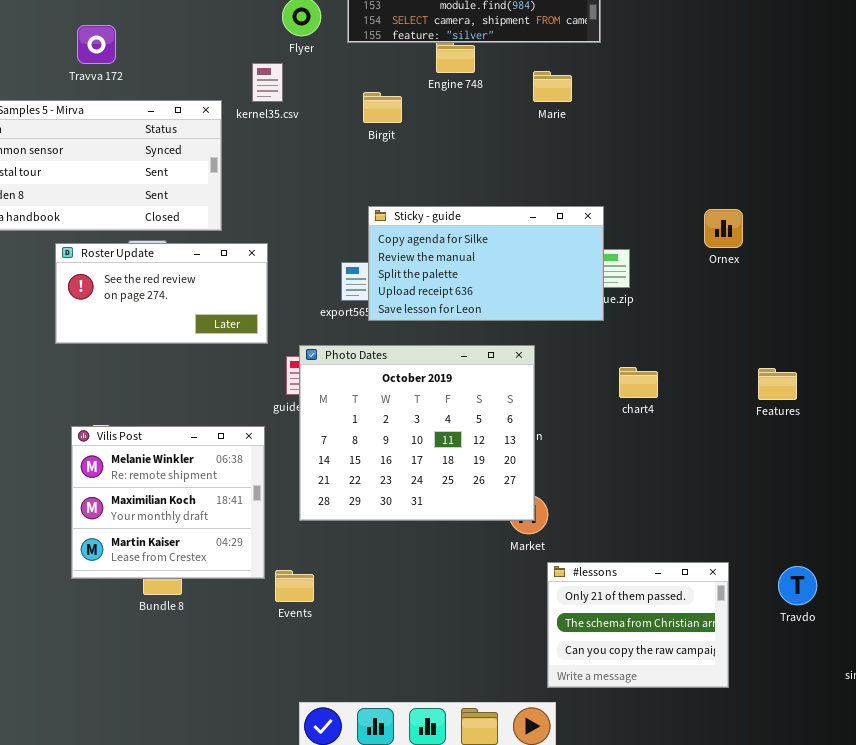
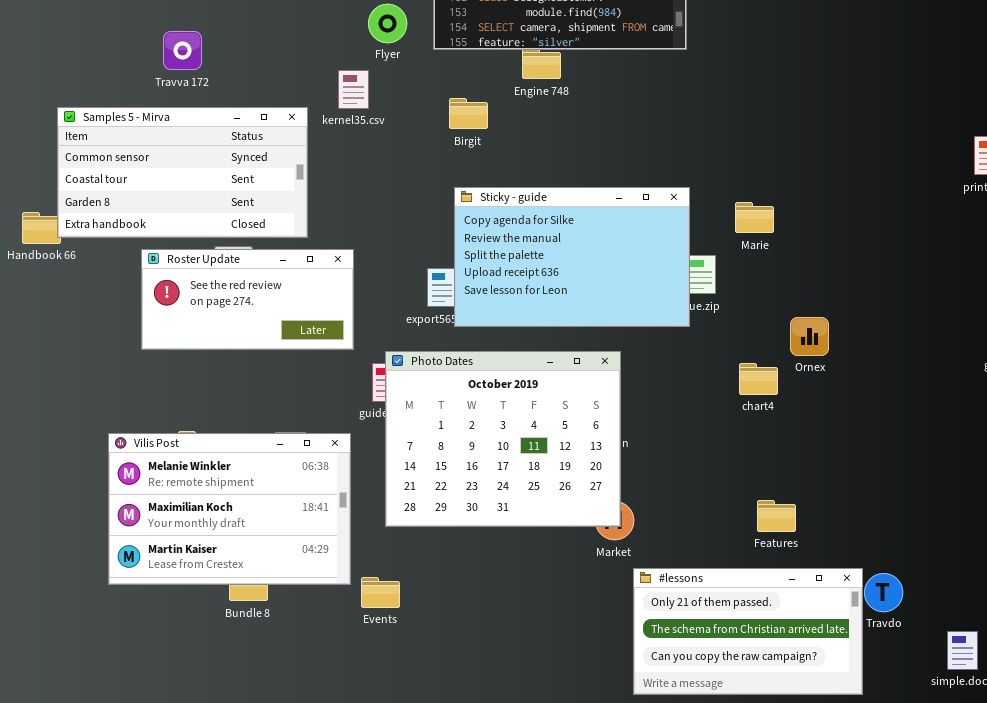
Marie: [533,71,572,102] -> [735,202,774,233], moved
Sticky - guide: [368,206,604,321] -> [454,187,690,327], resized
Ornex: [704,209,743,248] -> [790,317,829,356], moved
chart4: [619,367,658,398] -> [739,363,778,395], moved
Features: [758,368,797,400] -> [757,500,796,532], moved
Vilis Post: [71,426,265,579] -> [108,433,351,585], resized
#lessons: [547,562,729,688] -> [633,568,863,695], resized

